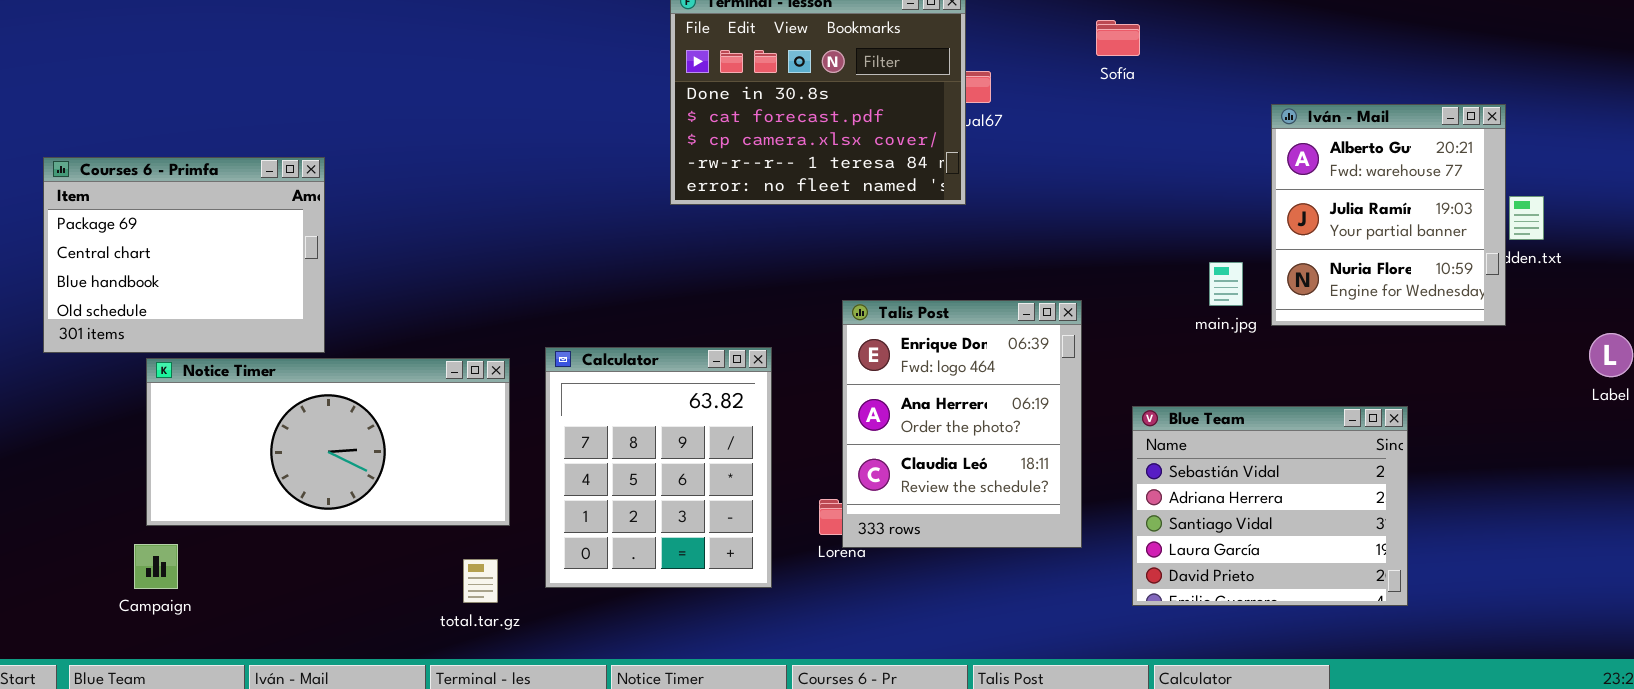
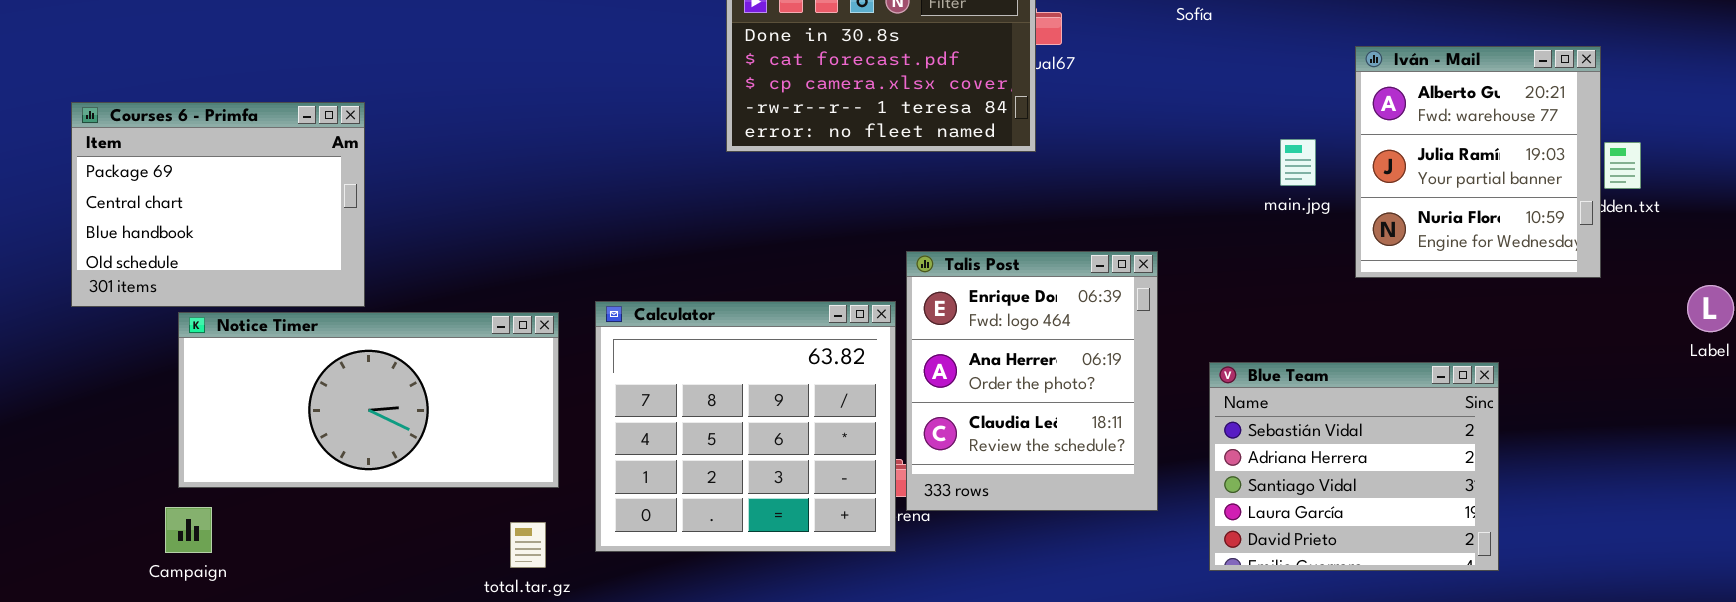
main.jpg: [1209,262,1243,306] -> [1280,139,1316,186], moved
Calculator: [545,347,772,588] -> [595,301,896,552], resized

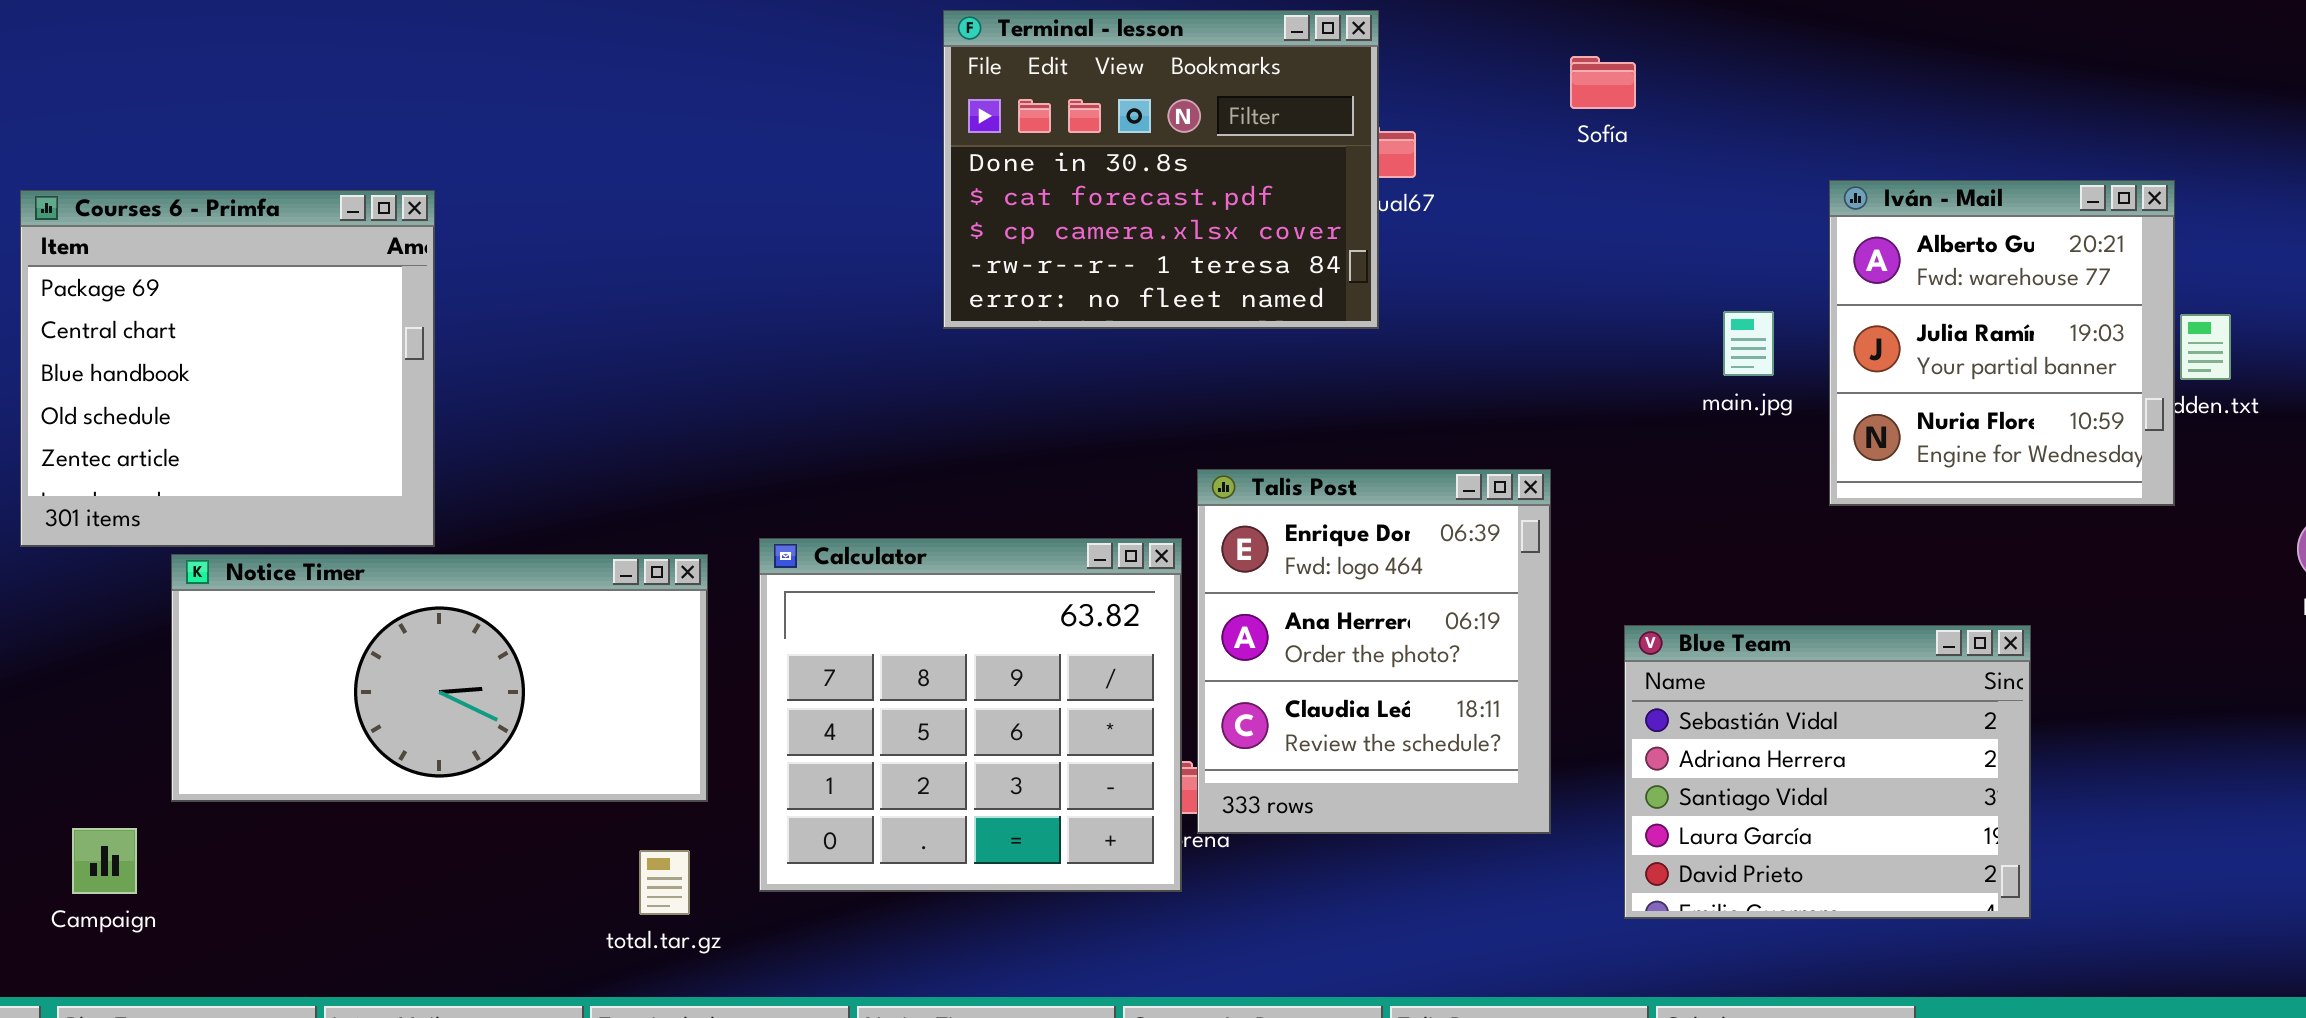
Courses 6 - Primfa: [71,102,365,307] -> [20,190,435,547], resized
Campaign: [165,507,212,553] -> [72,828,137,894], moved

